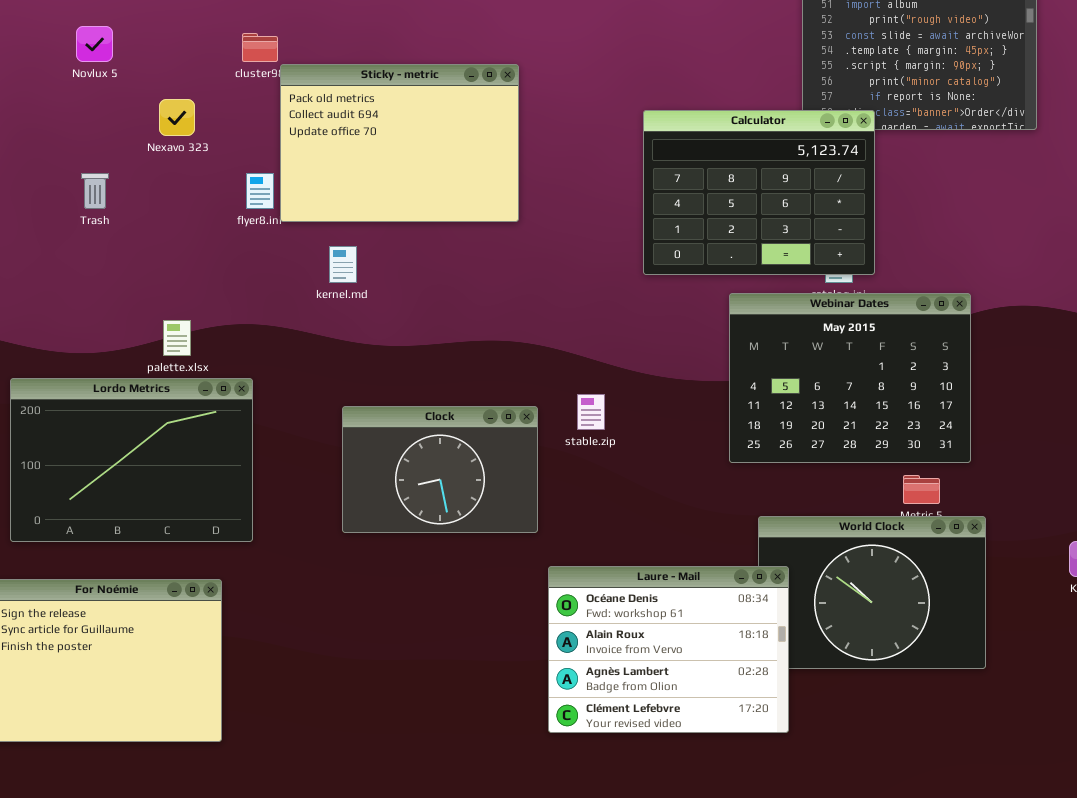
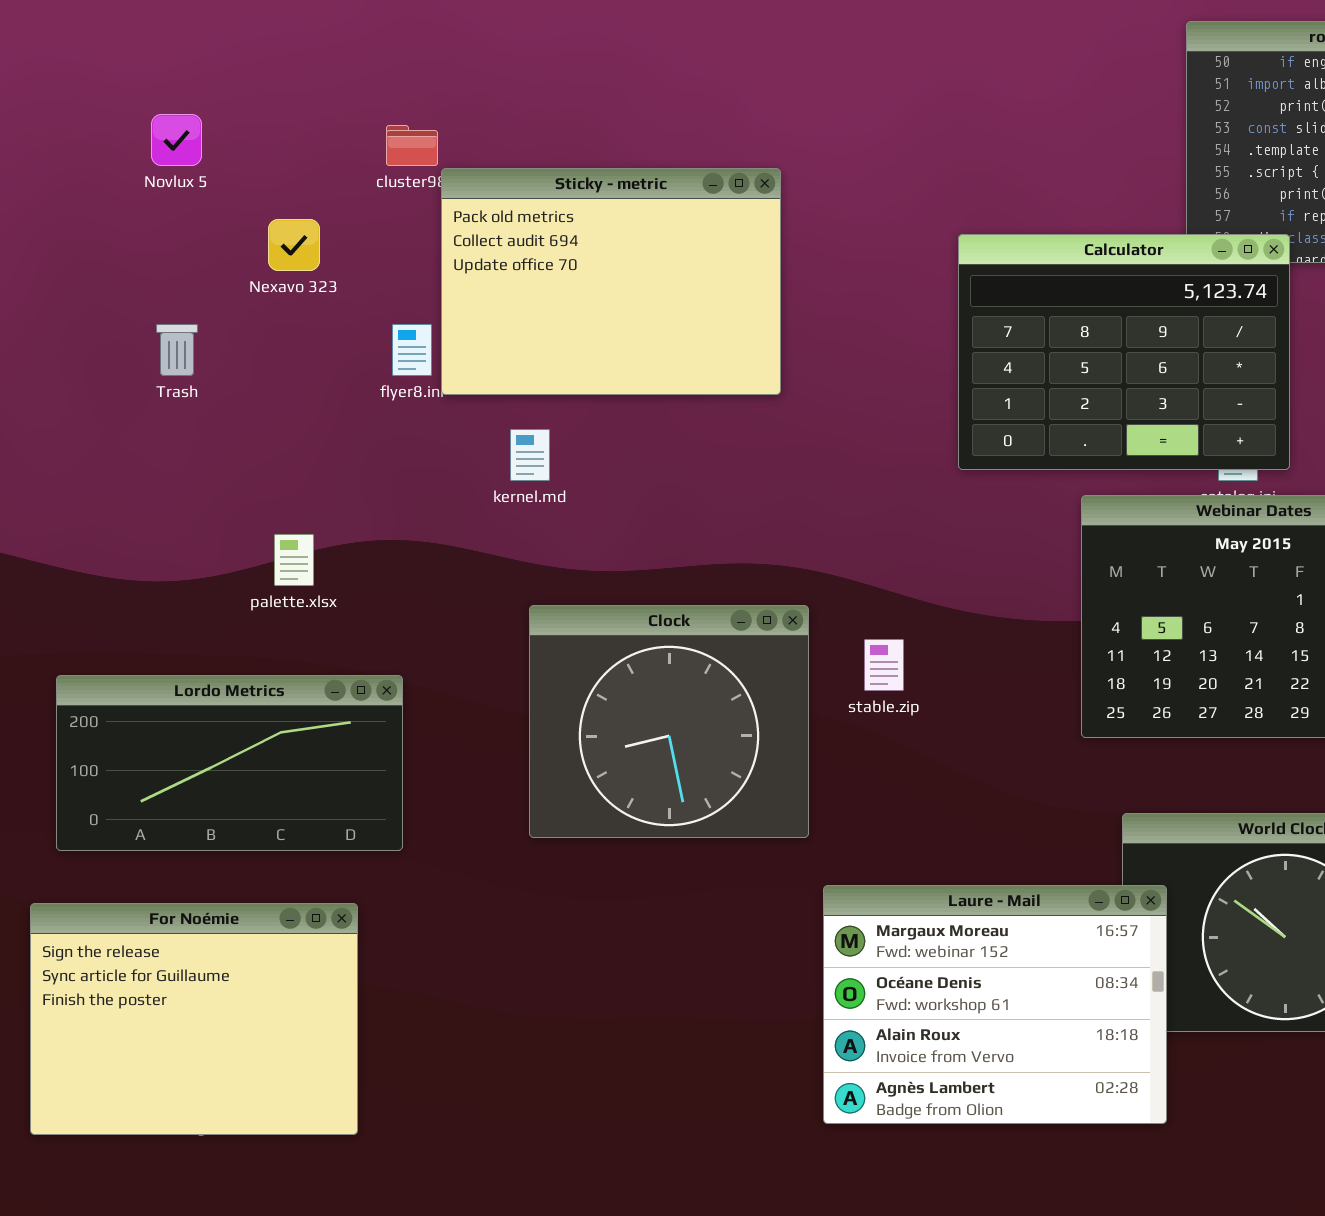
Lordo Metrics: [10,378,253,542] -> [56,675,403,851], resized
Clock: [342,406,538,533] -> [529,605,809,838], resized
Laure - Mail: [548,566,789,733] -> [823,885,1167,1124], scrolled up 1 row

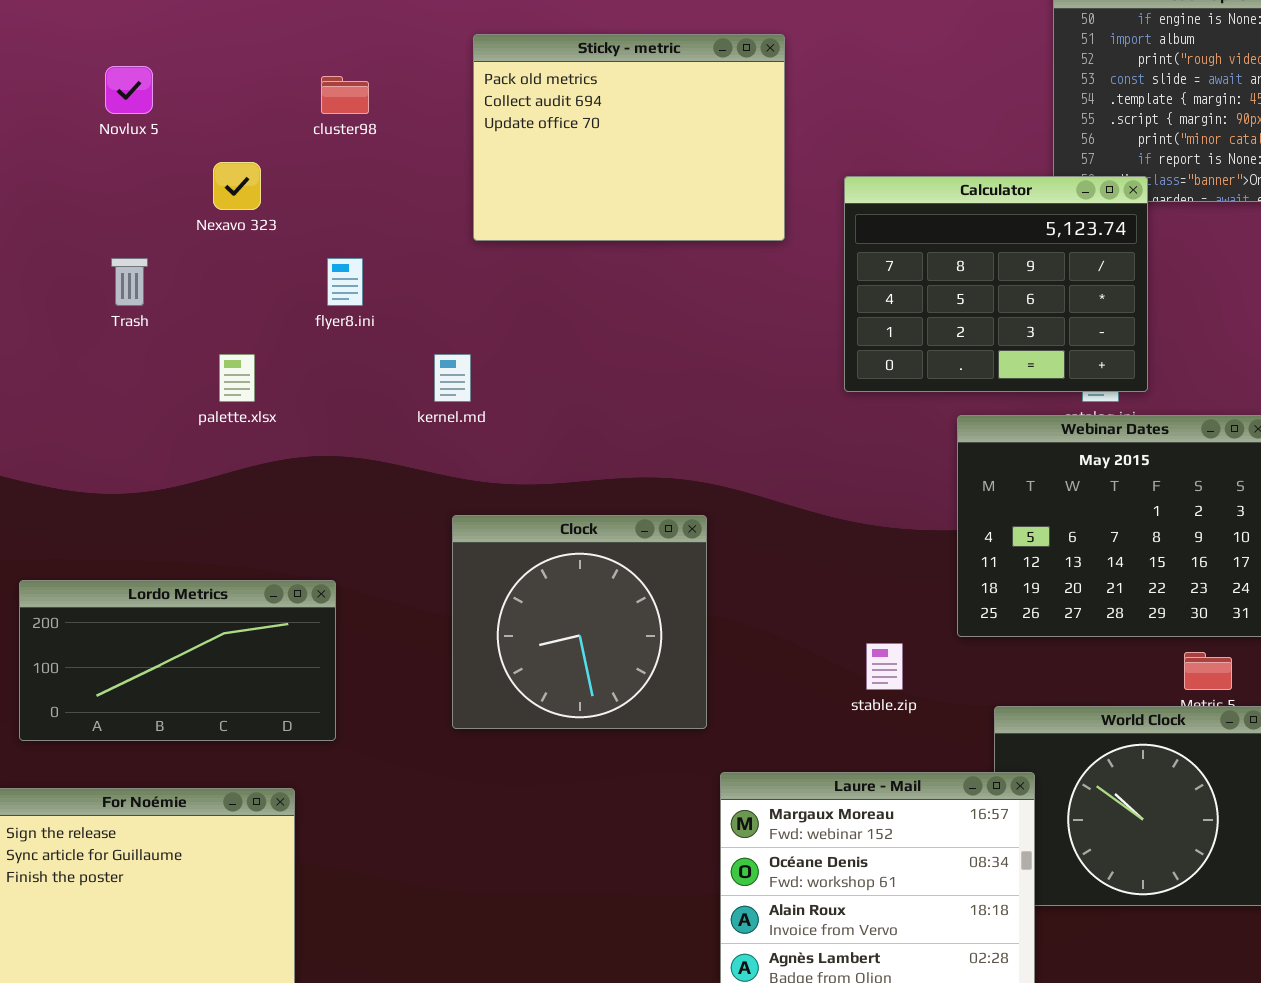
Sticky - metric: [441,168,781,395] -> [473,34,785,241], moved
palette.xlsx: [274,534,314,586] -> [219,354,255,402], moved
stable.zip: [864,639,904,691] -> [866,643,903,690], moved

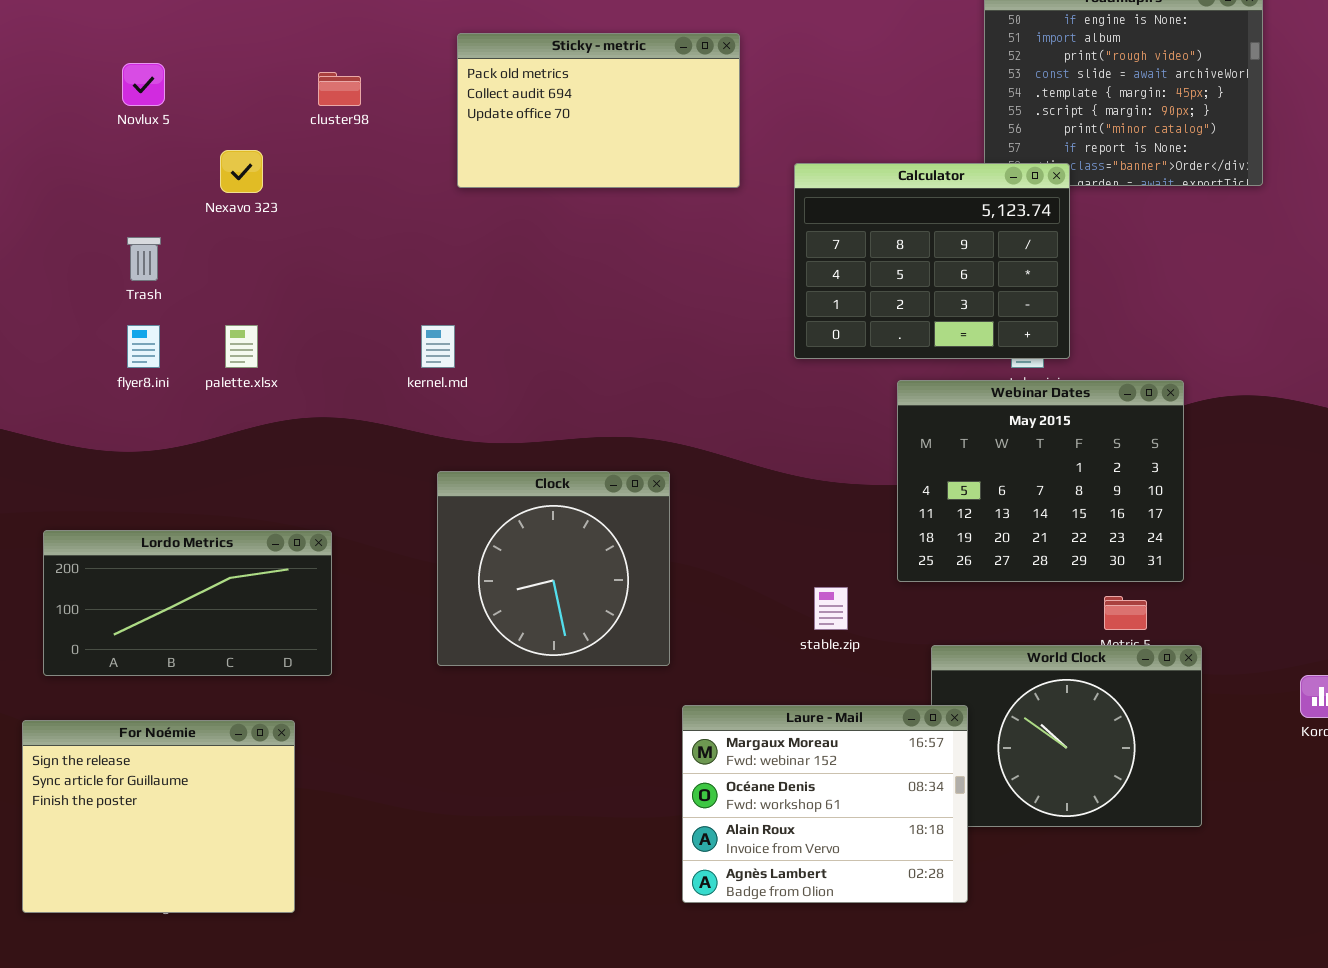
Sticky - metric: [473,34,785,241] -> [457,33,740,188], resized
flyer8.ini: [327,258,363,306] -> [127,325,160,368], moved

